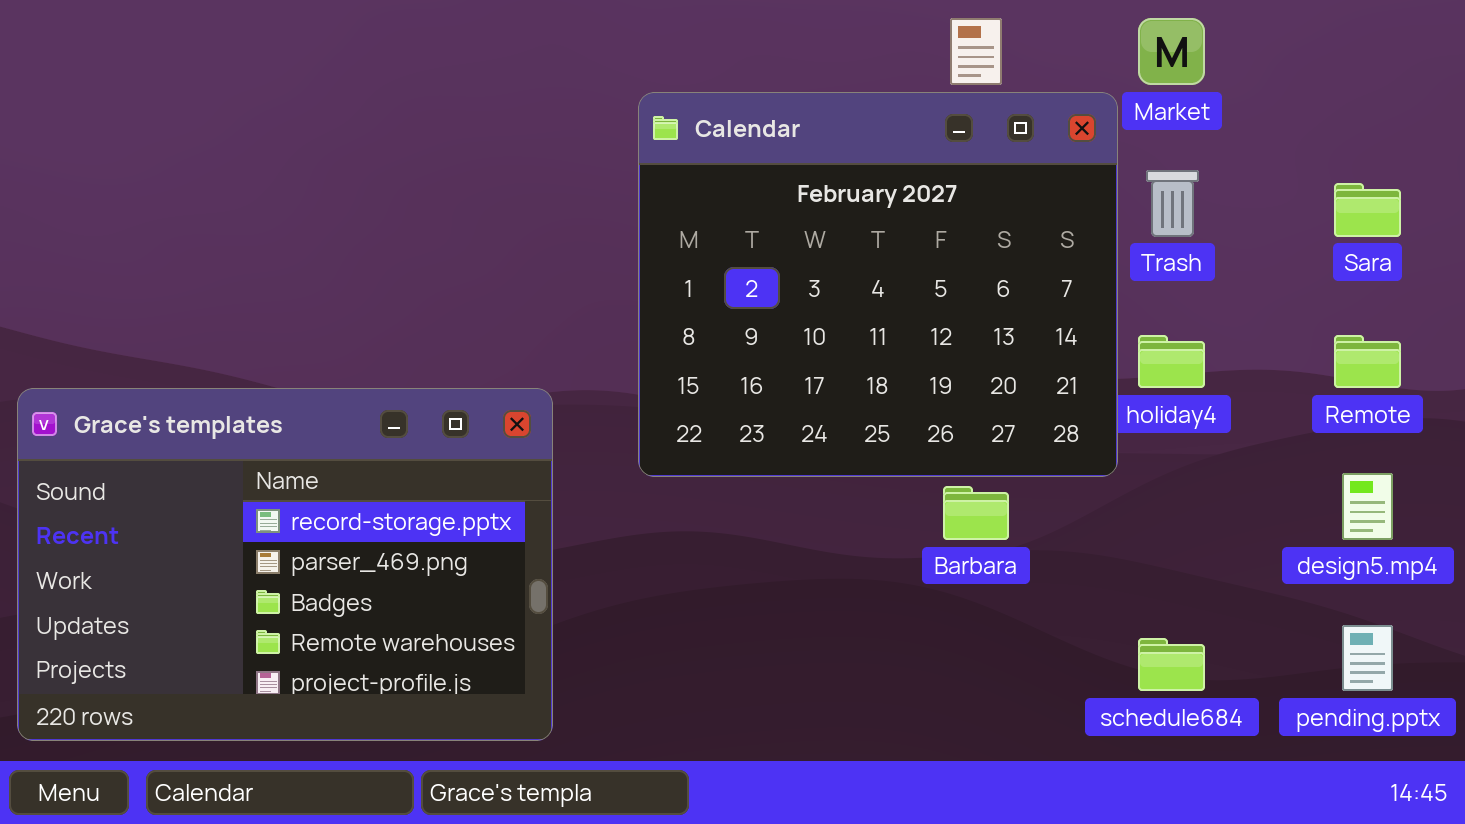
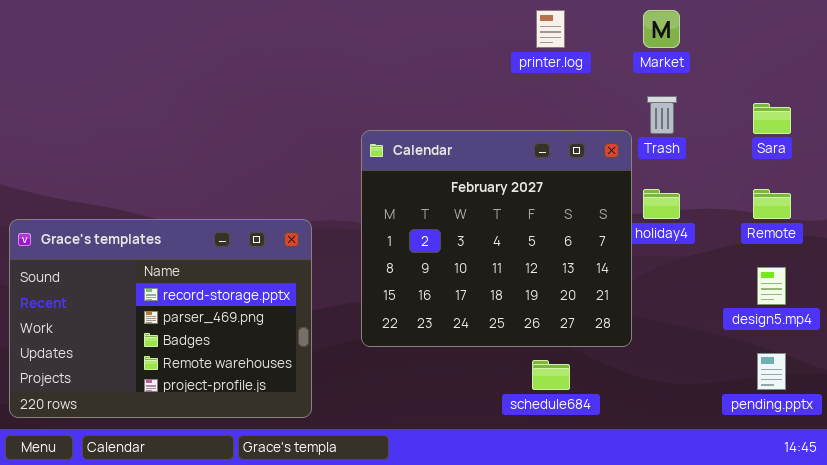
Calendar: [638,92,1118,477] -> [361,130,632,347], moved
schedule684: [1138,638,1205,691] -> [532,360,570,390], moved

